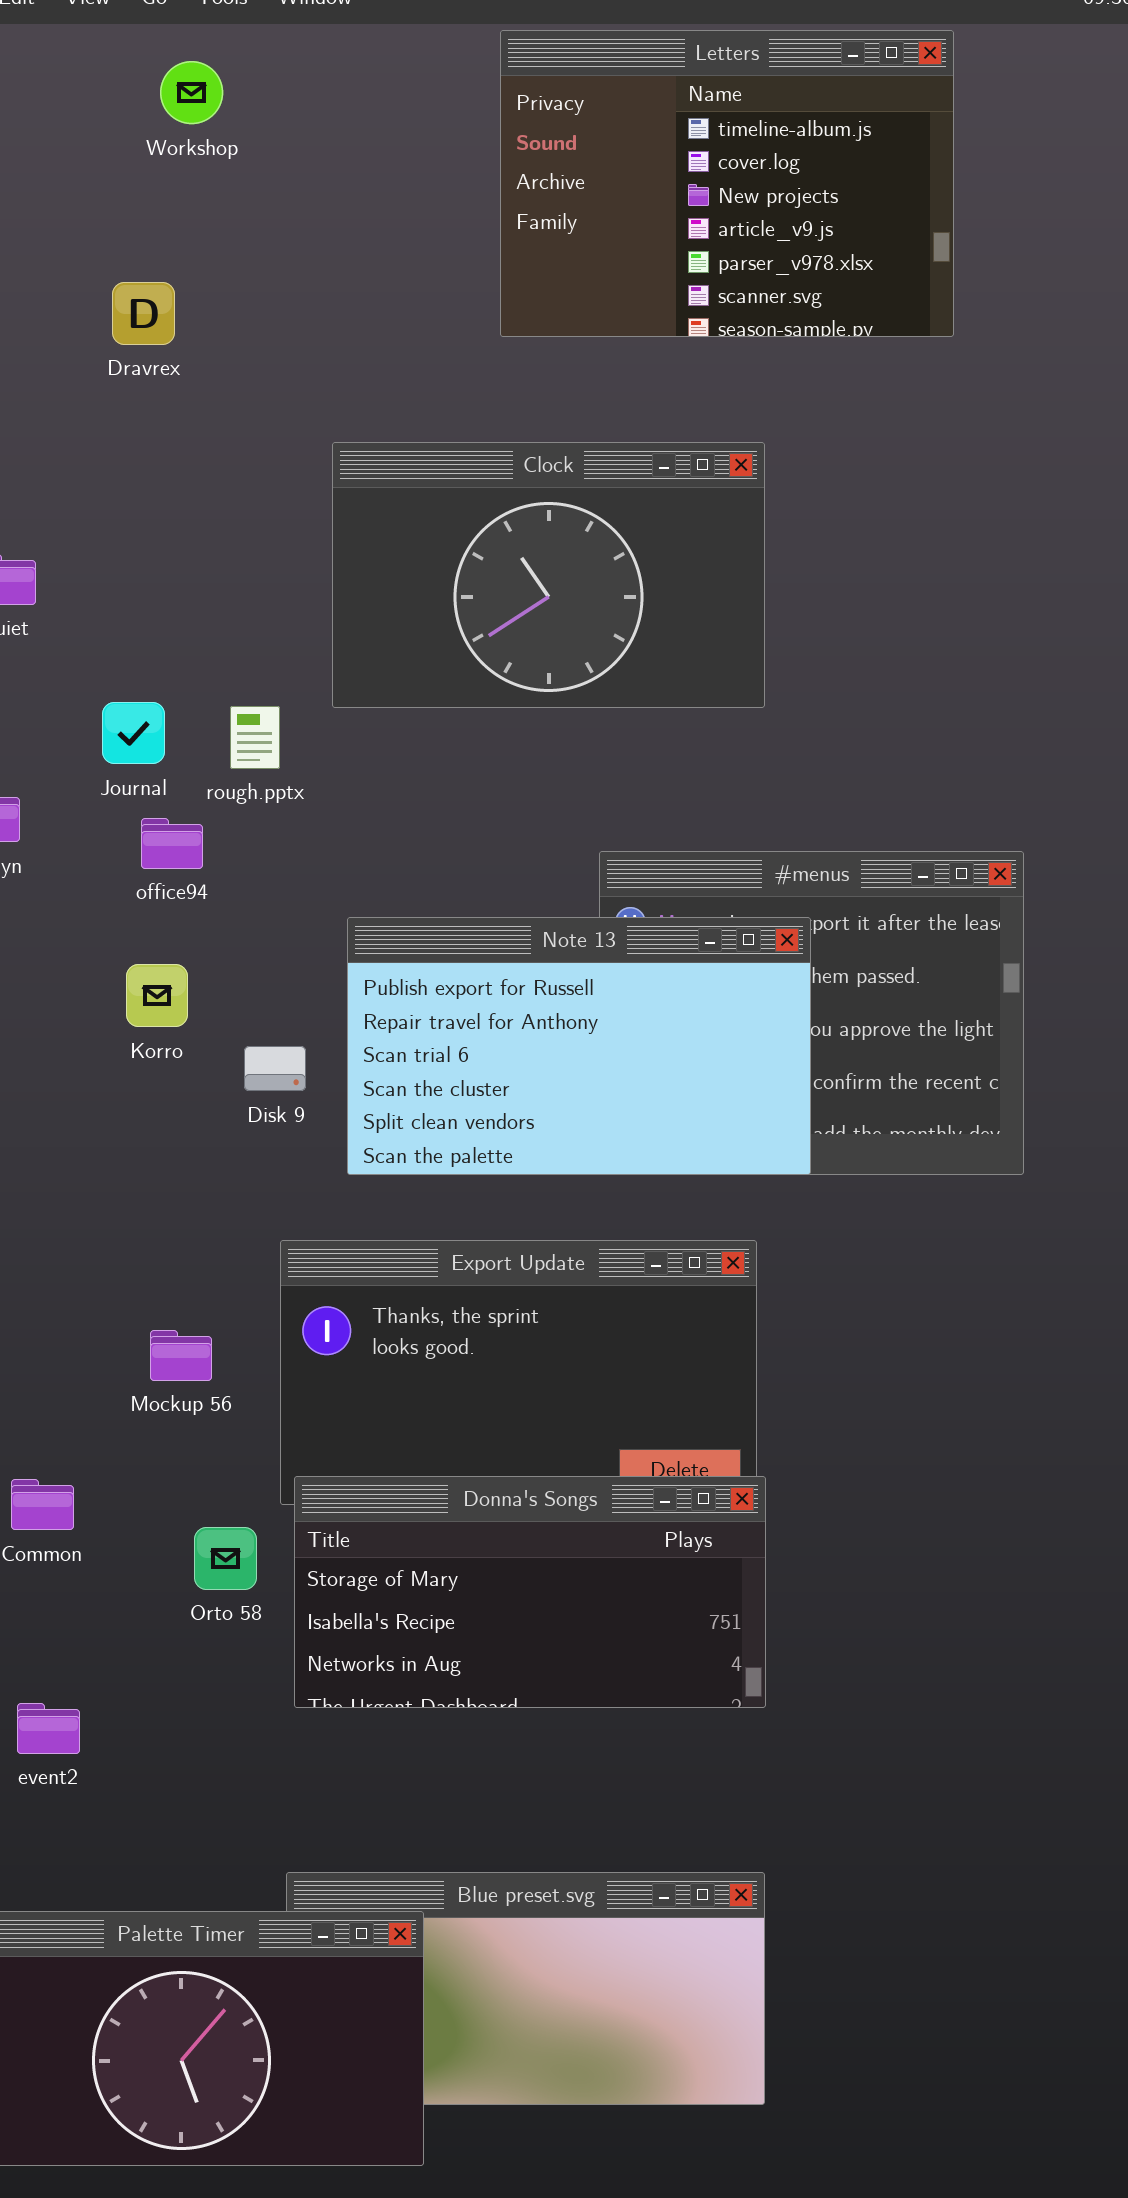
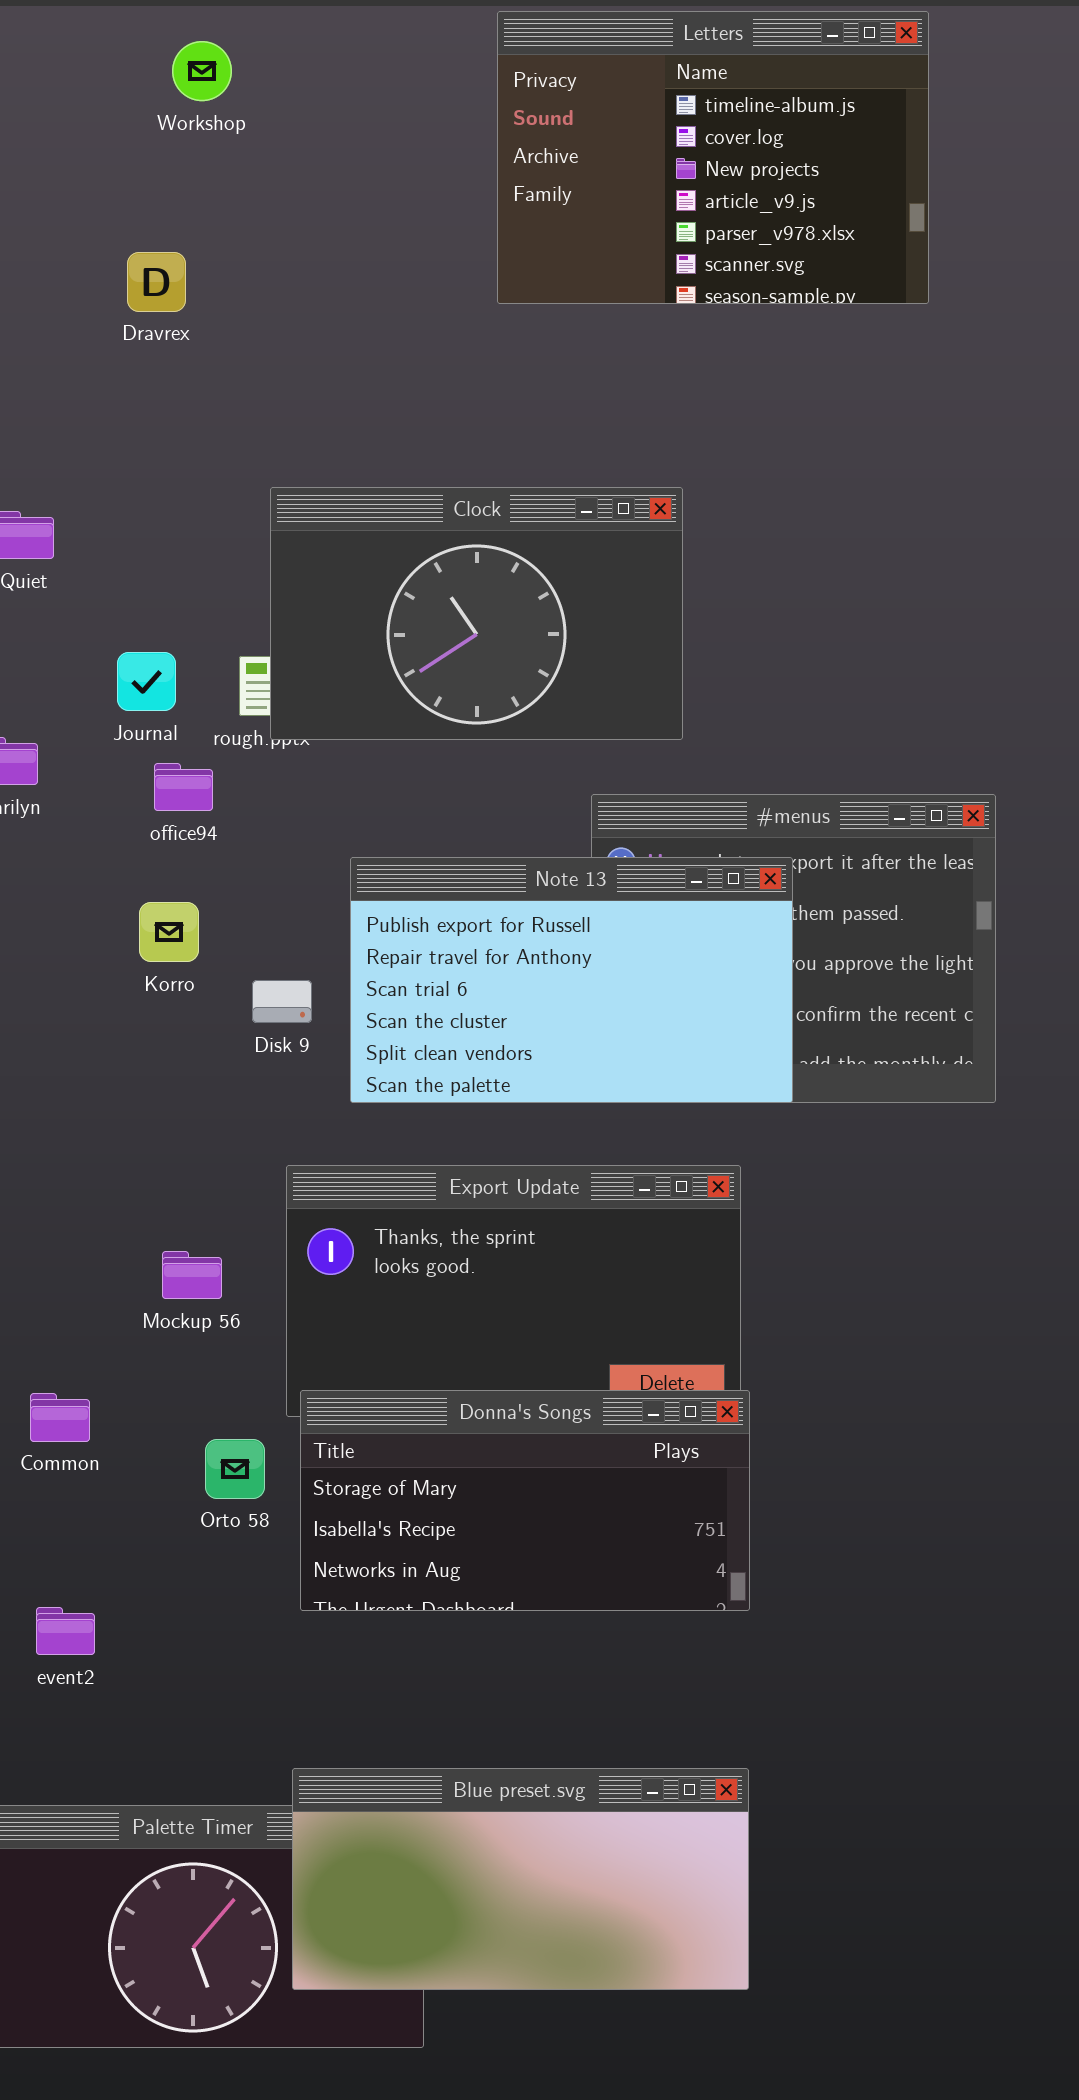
Clock: [332,442,765,708] -> [270,487,683,740], moved
Blue preset.svg: [286,1872,765,2105] -> [292,1768,749,1990], raised

